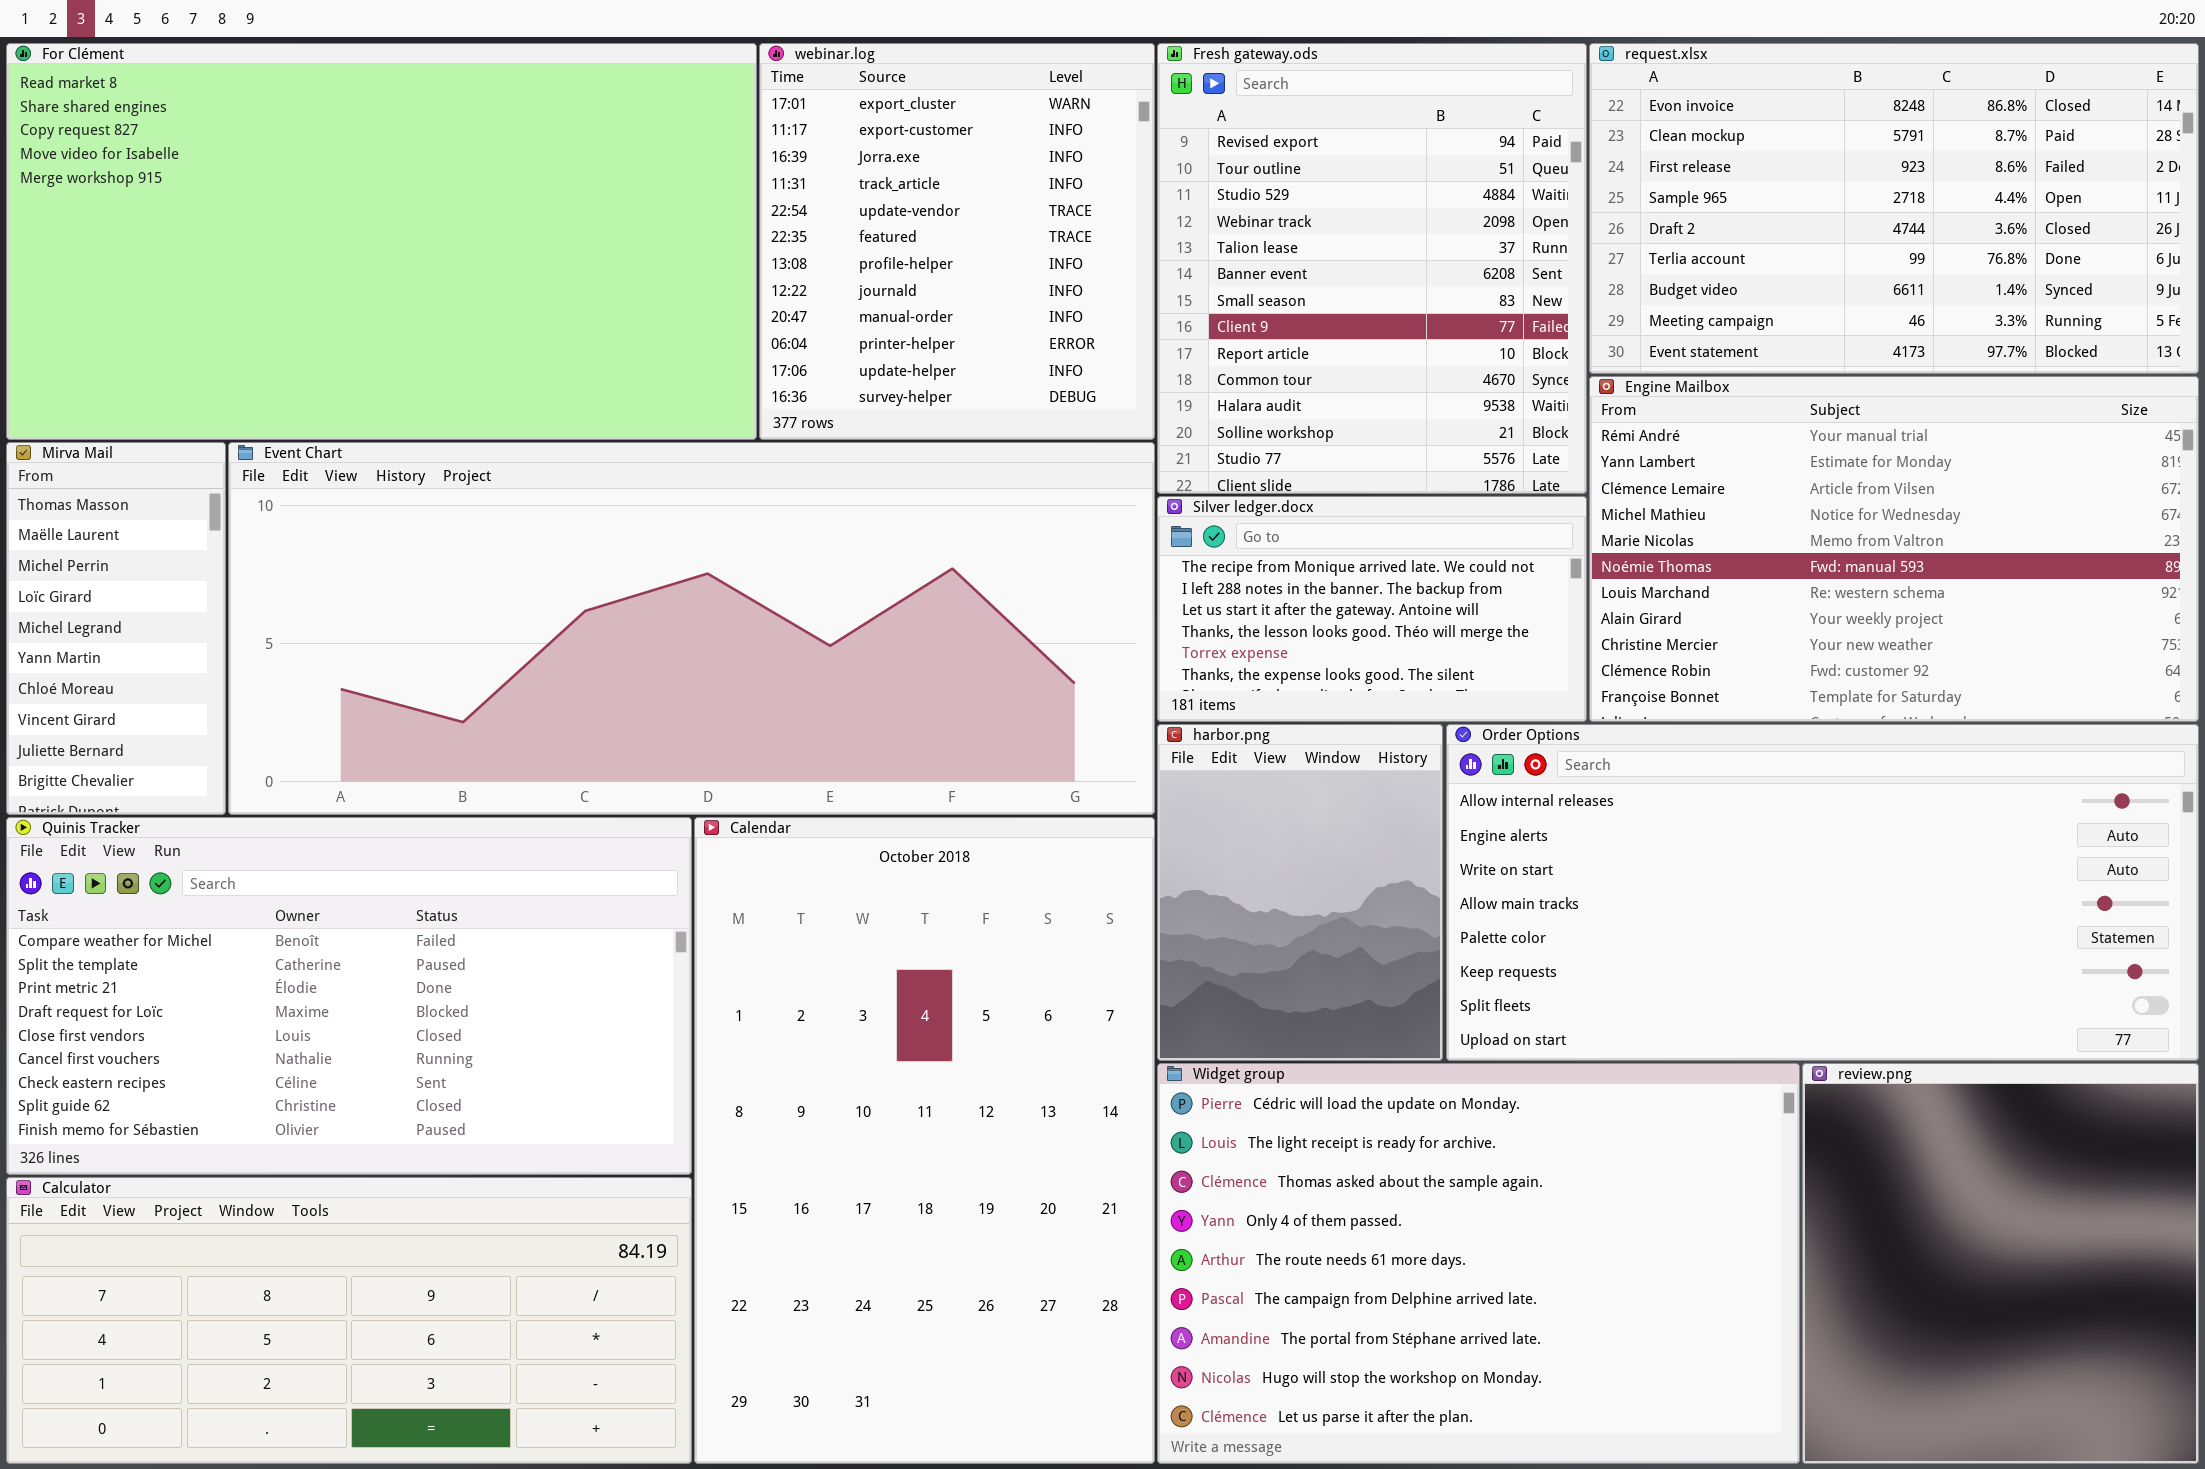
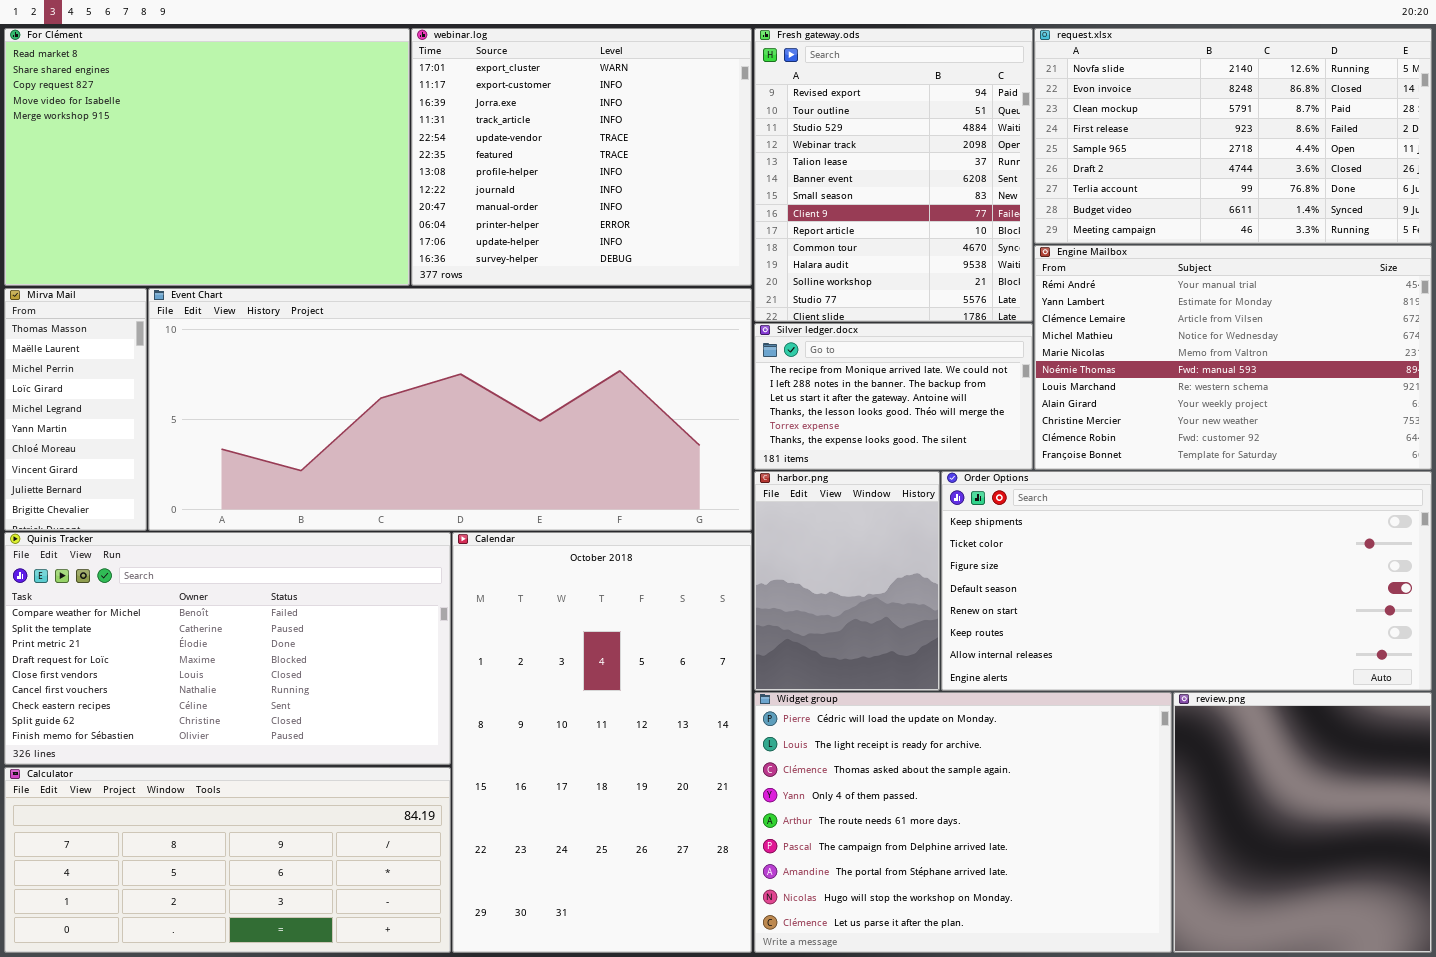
For Clément: [6,43,757,440] -> [4,28,410,286], resized
webinar.log: [759,43,1155,440] -> [411,28,752,286], resized
request.xlsx: [1589,43,2199,374] -> [1034,28,1432,244], scrolled up 1 row
Order Options: [1446,724,2199,1061] -> [941,471,1432,691], scrolled up 6 rows

